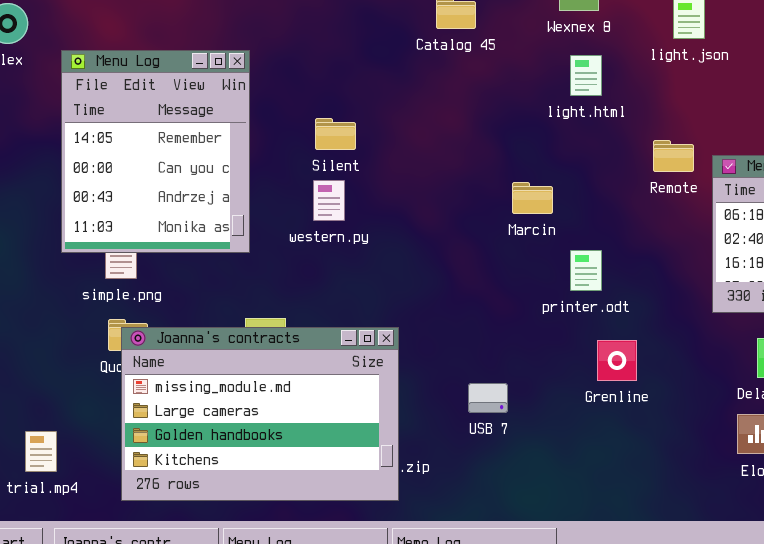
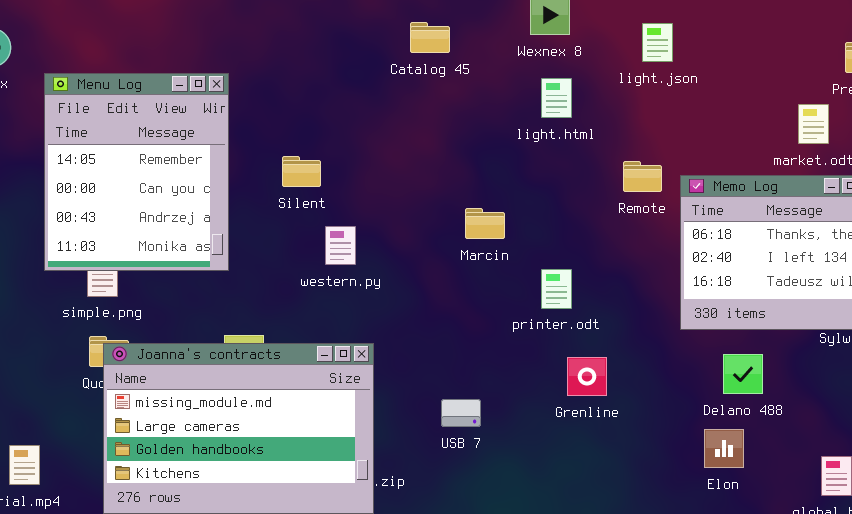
Silent: [315,118,356,150] -> [282,156,321,187], moved
western.py: [313,180,345,221] -> [325,226,356,265], moved
Marcin: [512,182,553,214] -> [465,208,505,239], moved

